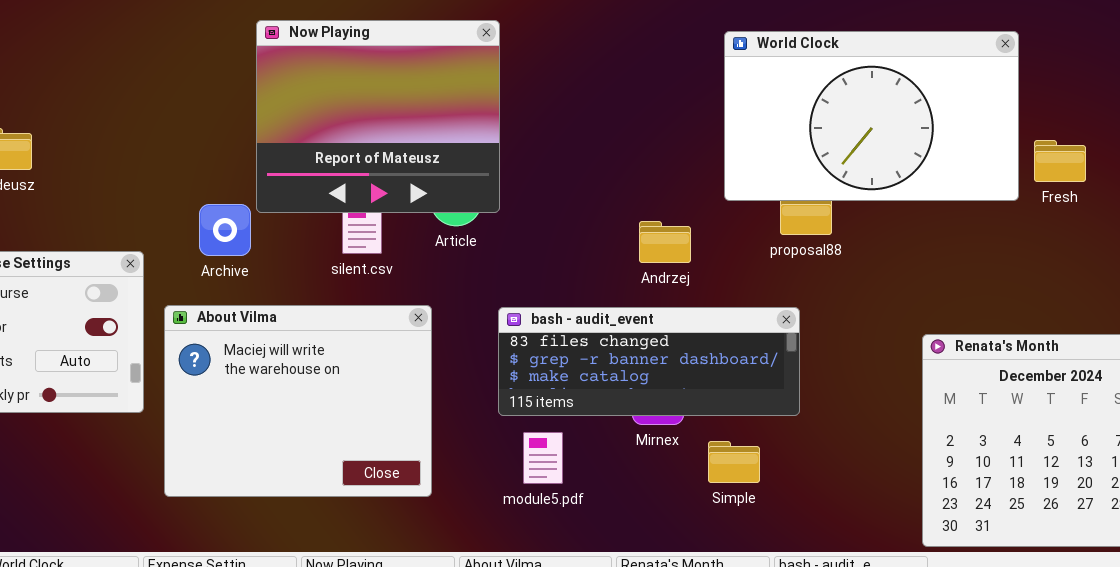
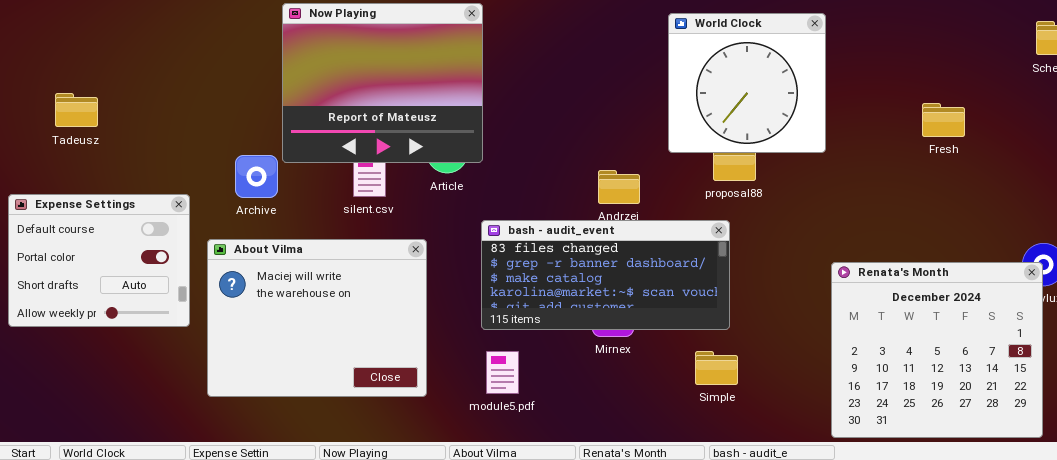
World Clock: [724,31,1019,201] -> [668,13,826,153], resized
bash - audit_event: [498,307,800,416] -> [481,220,730,330], resized
module5.pdf: [523,432,563,484] -> [486,351,519,394], moved
Simple: [708,441,760,483] -> [695,351,738,385], moved

